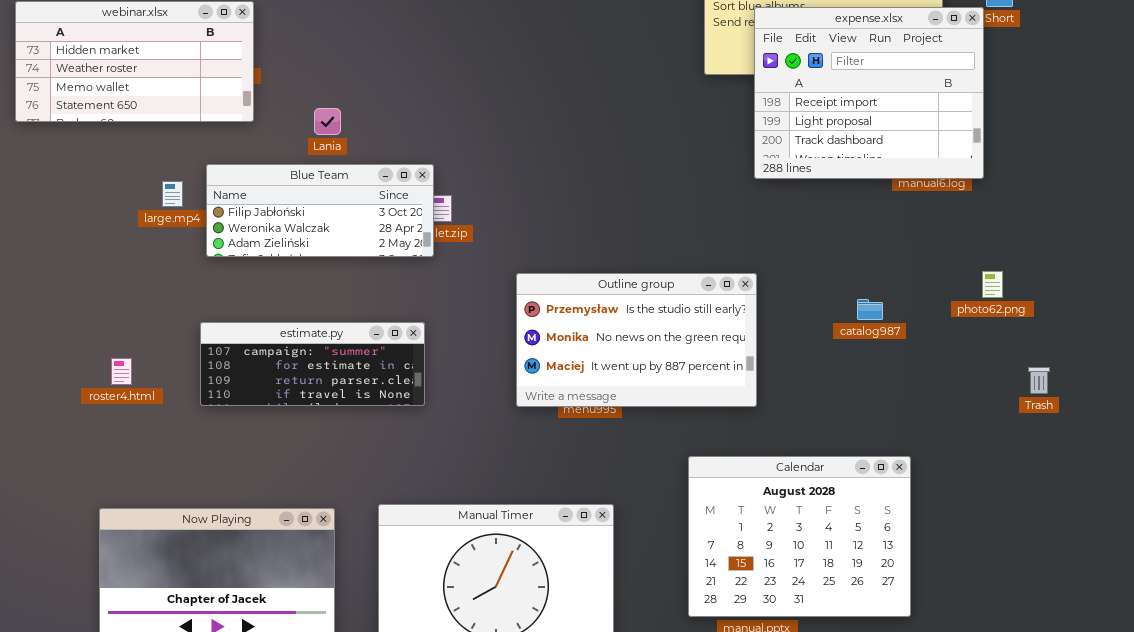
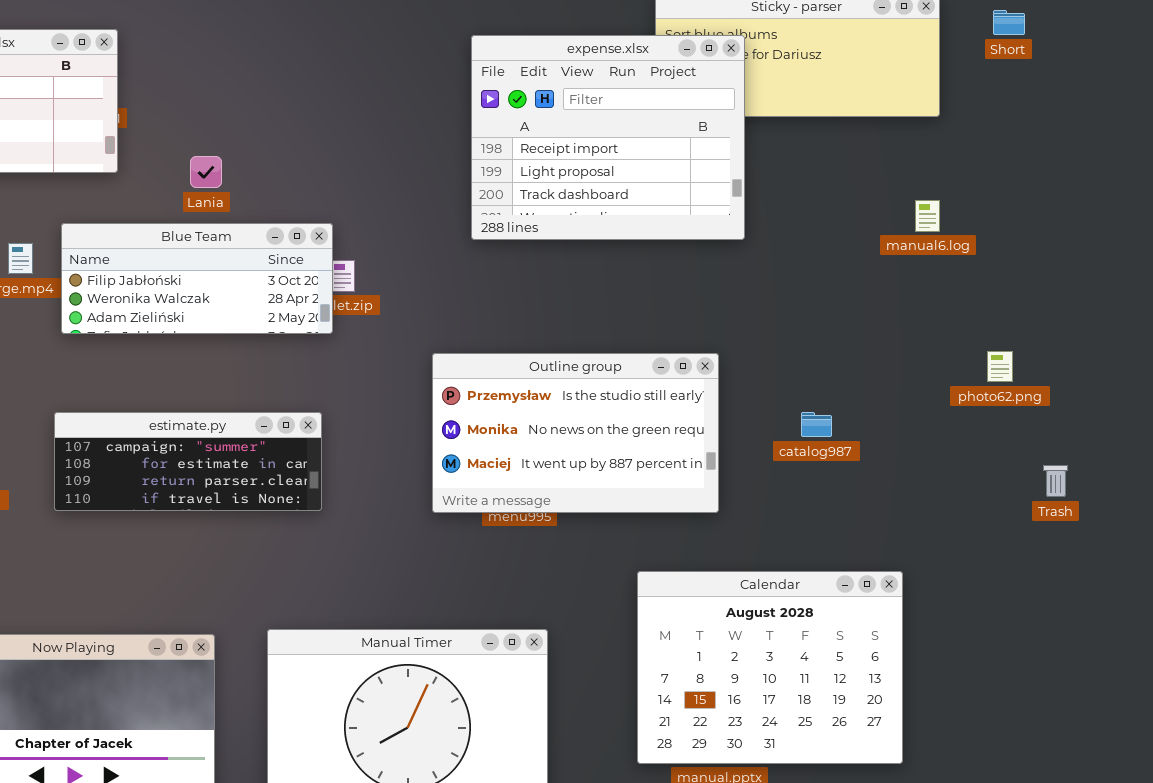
expense.xlsx: [754,7,984,179] -> [471,35,745,240], moved
catalog987: [857,299,883,320] -> [801,412,832,437], moved

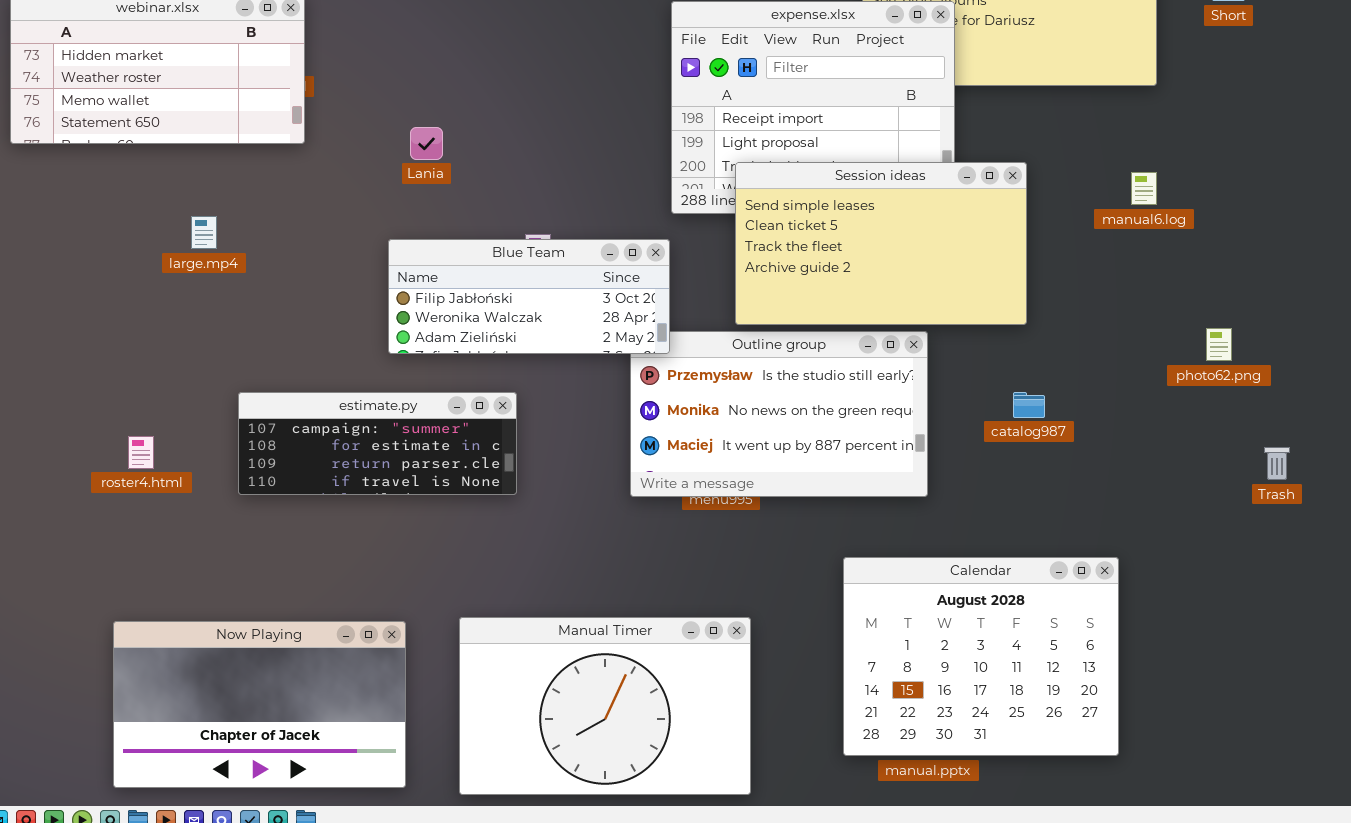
Lania: [190,156,222,188] -> [410,127,443,160], moved
Session ideas: none -> [735,162,1027,325], opened
Blue Team: [61,223,333,334] -> [388,239,670,354], moved

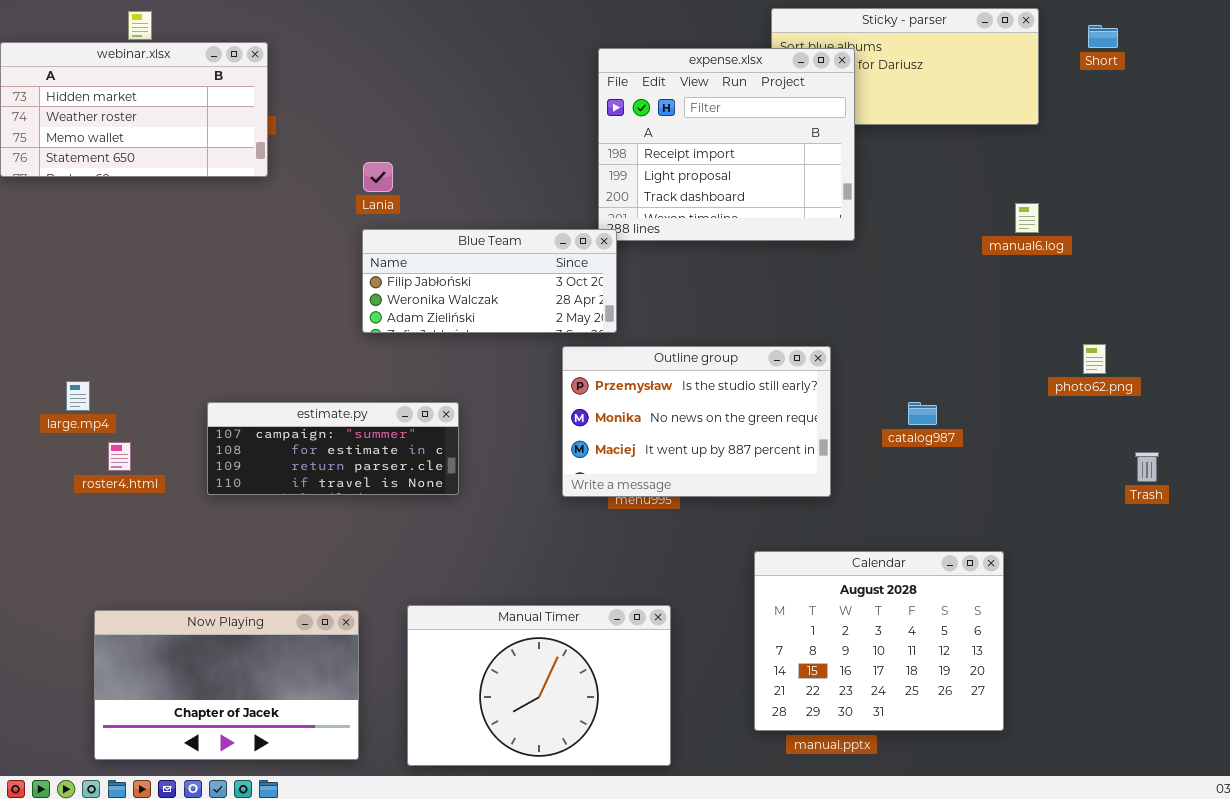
Session ideas: [735,162,1027,325] -> none, closed
large.mp4: [191,216,217,249] -> [66,381,90,411], moved
Blue Team: [388,239,670,354] -> [362,229,617,333], moved

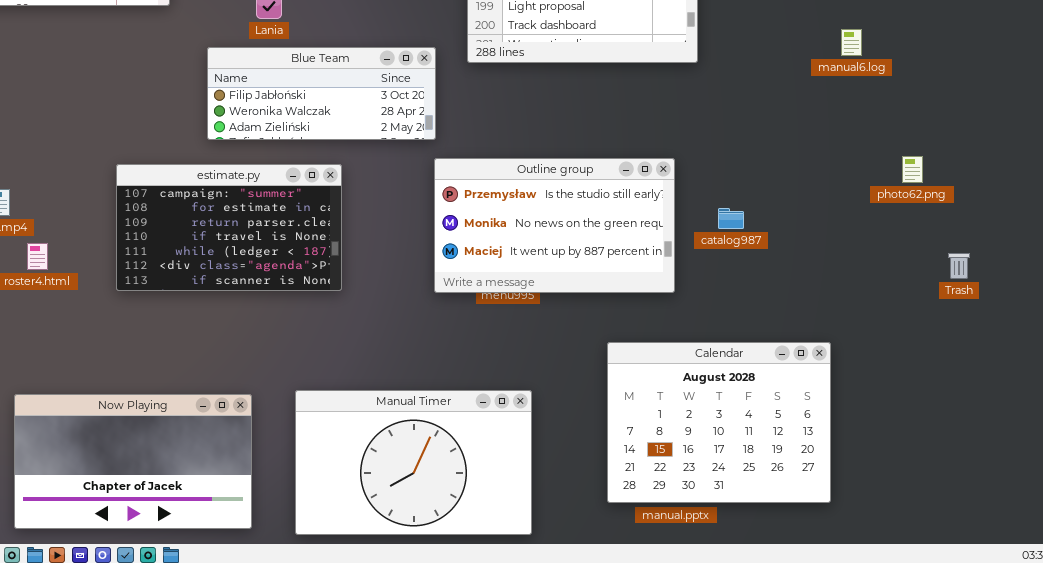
Blue Team: [362,229,617,333] -> [207,47,436,140], moved
estimate.py: [207,402,459,495] -> [116,164,342,291], resized
catalog987: [908,402,937,425] -> [718,208,744,229], moved

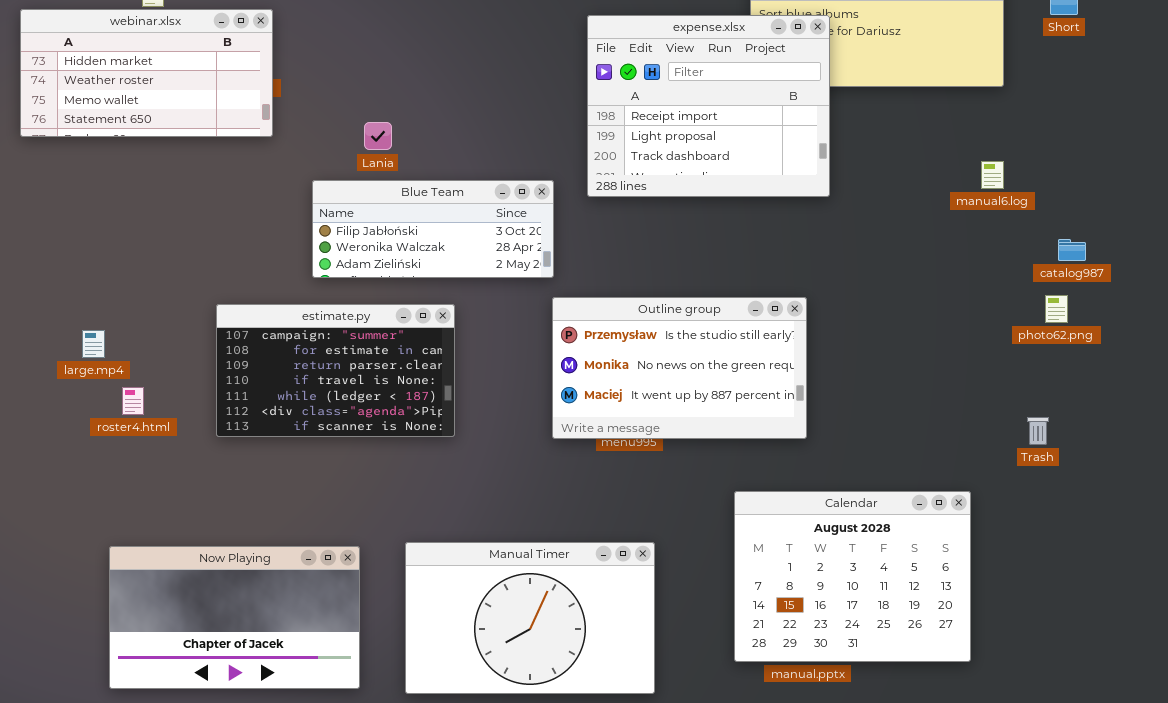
catalog987: [718,208,744,229] -> [1058,239,1086,261], moved
Trash: [948,253,970,279] -> [1027,417,1049,445], moved

